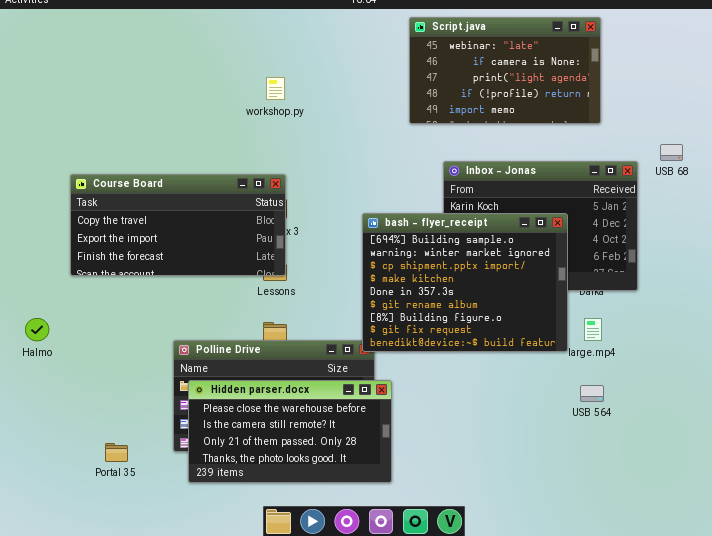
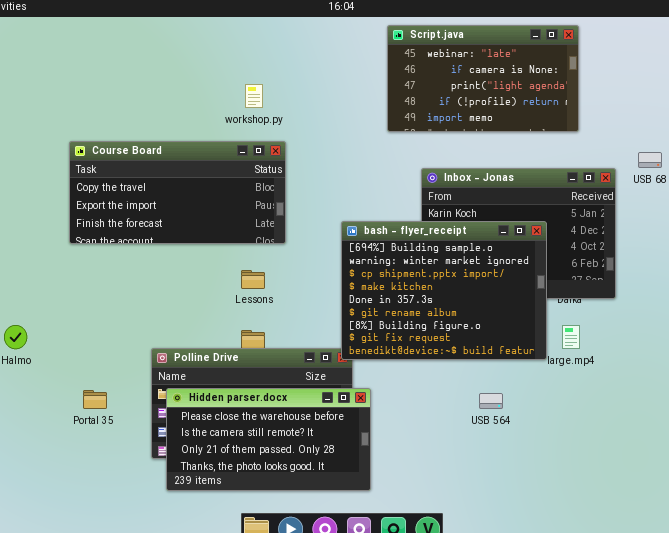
Course Board: [70,174,286,276] -> [69,141,286,244], moved
USB 564: [580,385,604,402] -> [479,393,503,409], moved
Portal 35: [105,443,128,462] -> [83,390,107,409], moved

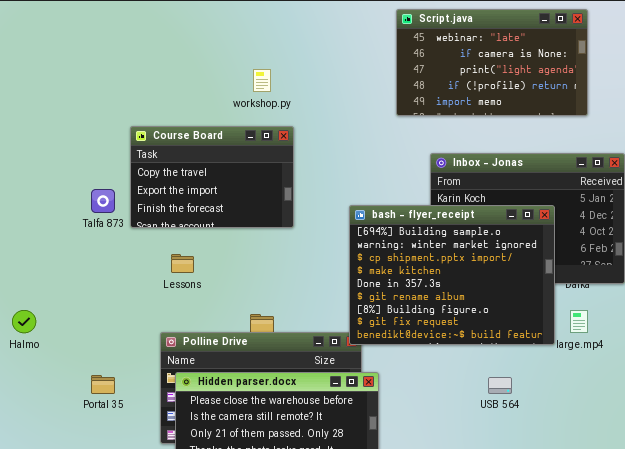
Course Board: [69,141,286,244] -> [130,126,294,228], resized
Lessons: [241,270,265,289] -> [171,254,194,273], moved

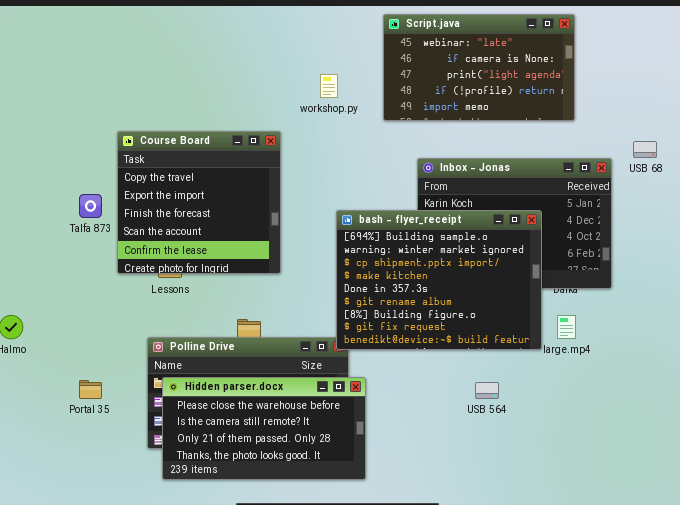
workshop.py: [253,69,271,92] -> [320,74,338,98], moved
Course Board: [130,126,294,228] -> [117,131,281,274], resized

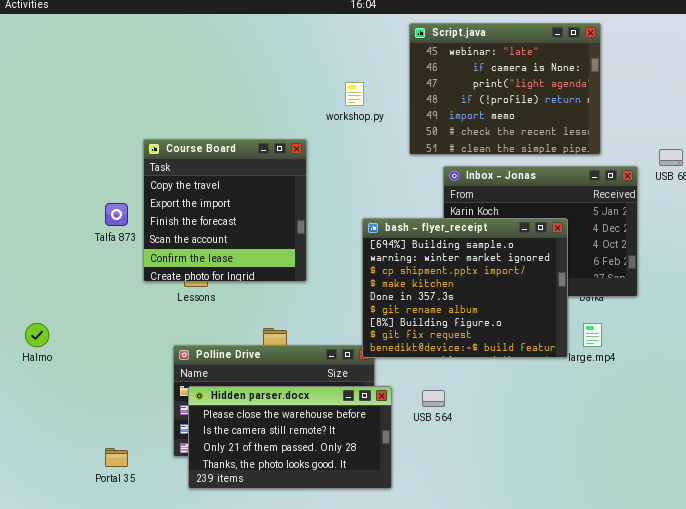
Script.java: [383,14,575,121] -> [409,23,601,155], resized
Portal 35: [79,380,102,399] -> [105,448,128,467], moved
USB 564: [475,382,499,399] -> [422,390,445,407], moved

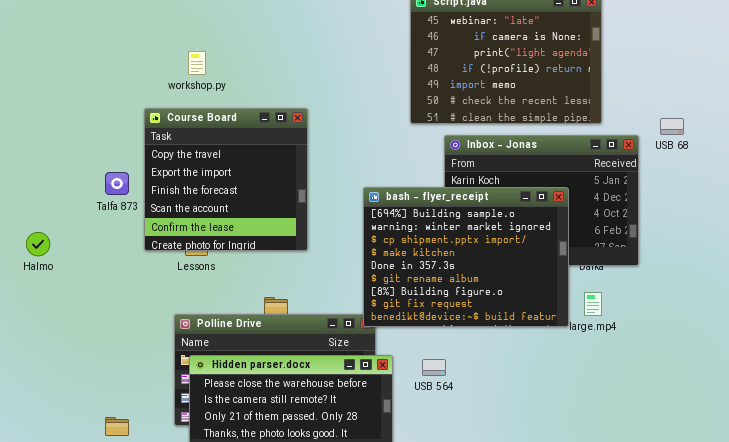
workshop.py: [345,82,364,106] -> [188,51,206,75], moved
Halmo: [25,323,49,347] -> [26,232,50,256], moved

